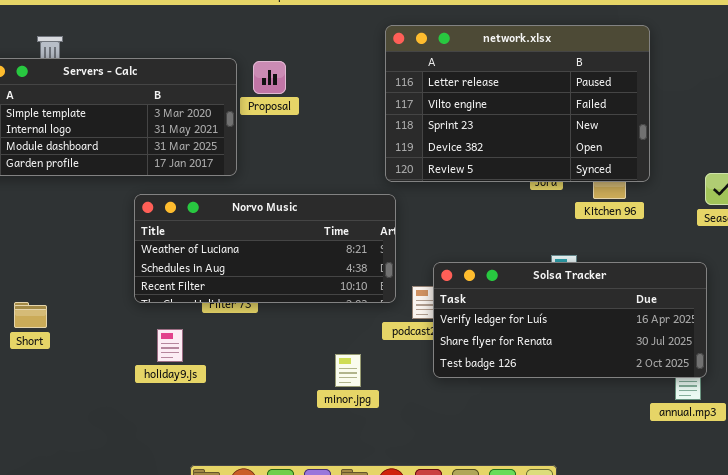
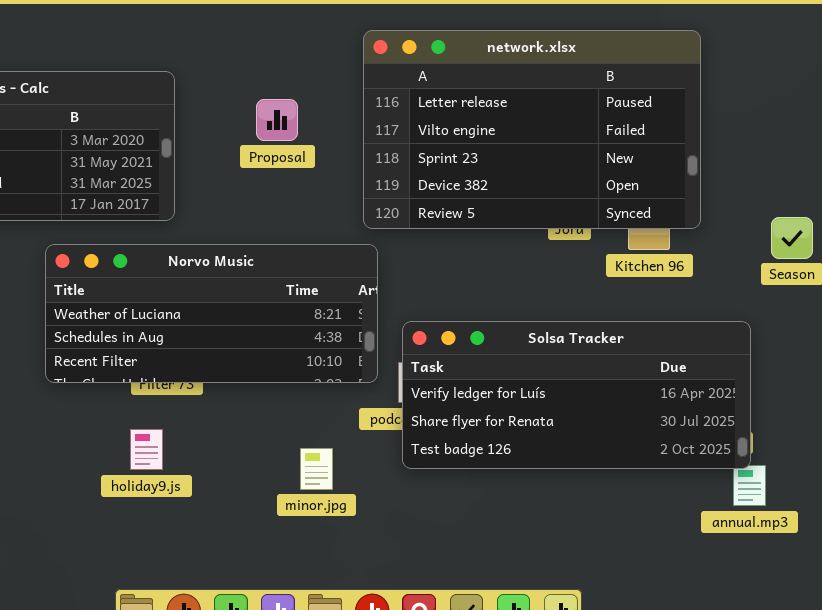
Proposal: [253,61,286,94] -> [256,99,298,141], moved
Solsa Tracker: [433,262,707,378] -> [402,321,751,469], moved
holiday9.js: [157,329,183,362] -> [130,429,163,470], moved

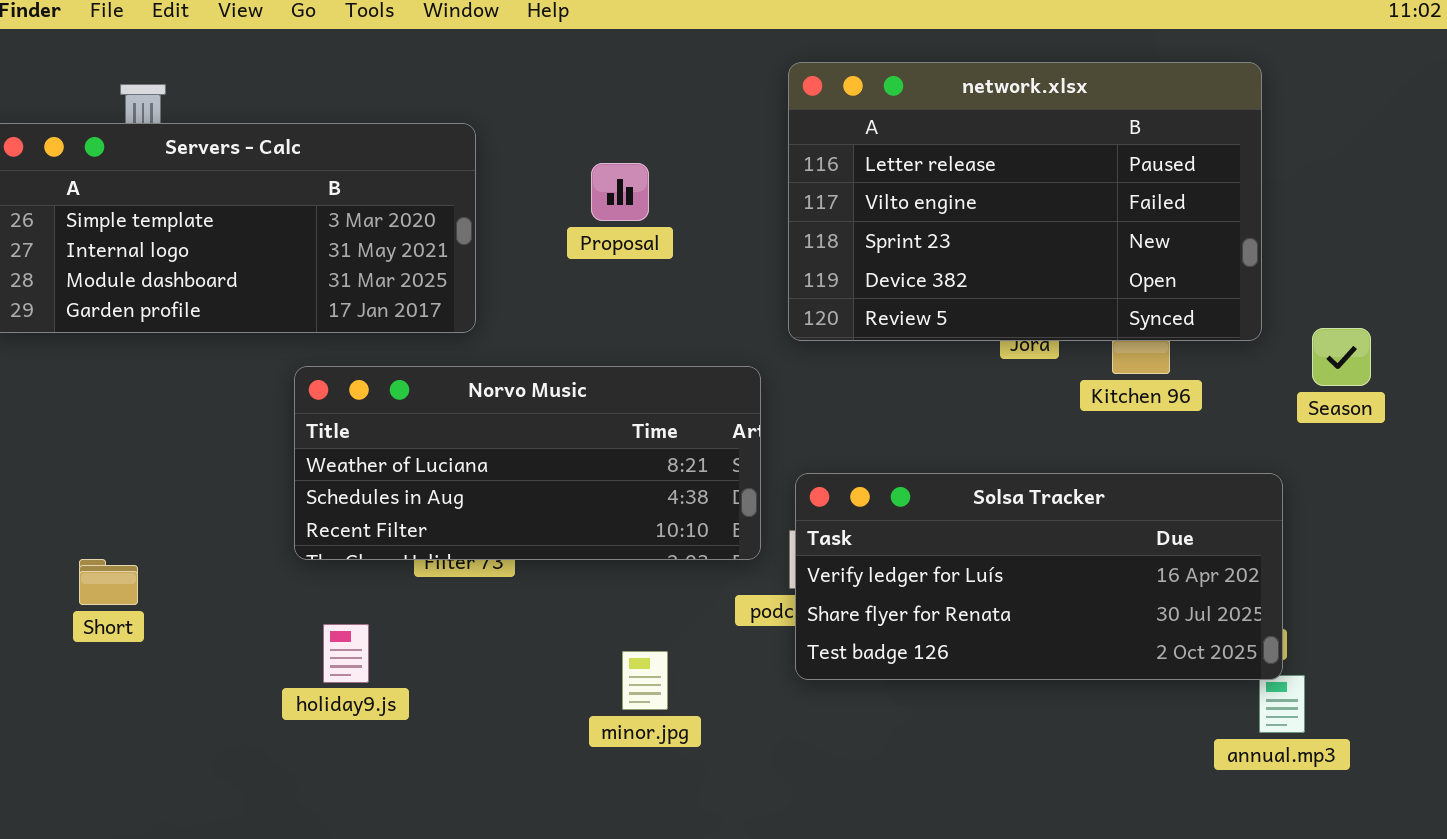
network.xlsx: [363,30,701,229] -> [788,62,1262,341], moved
holiday9.js: [130,429,163,470] -> [323,624,369,683], moved
minor.jpg: [300,448,333,490] -> [622,651,668,710], moved

